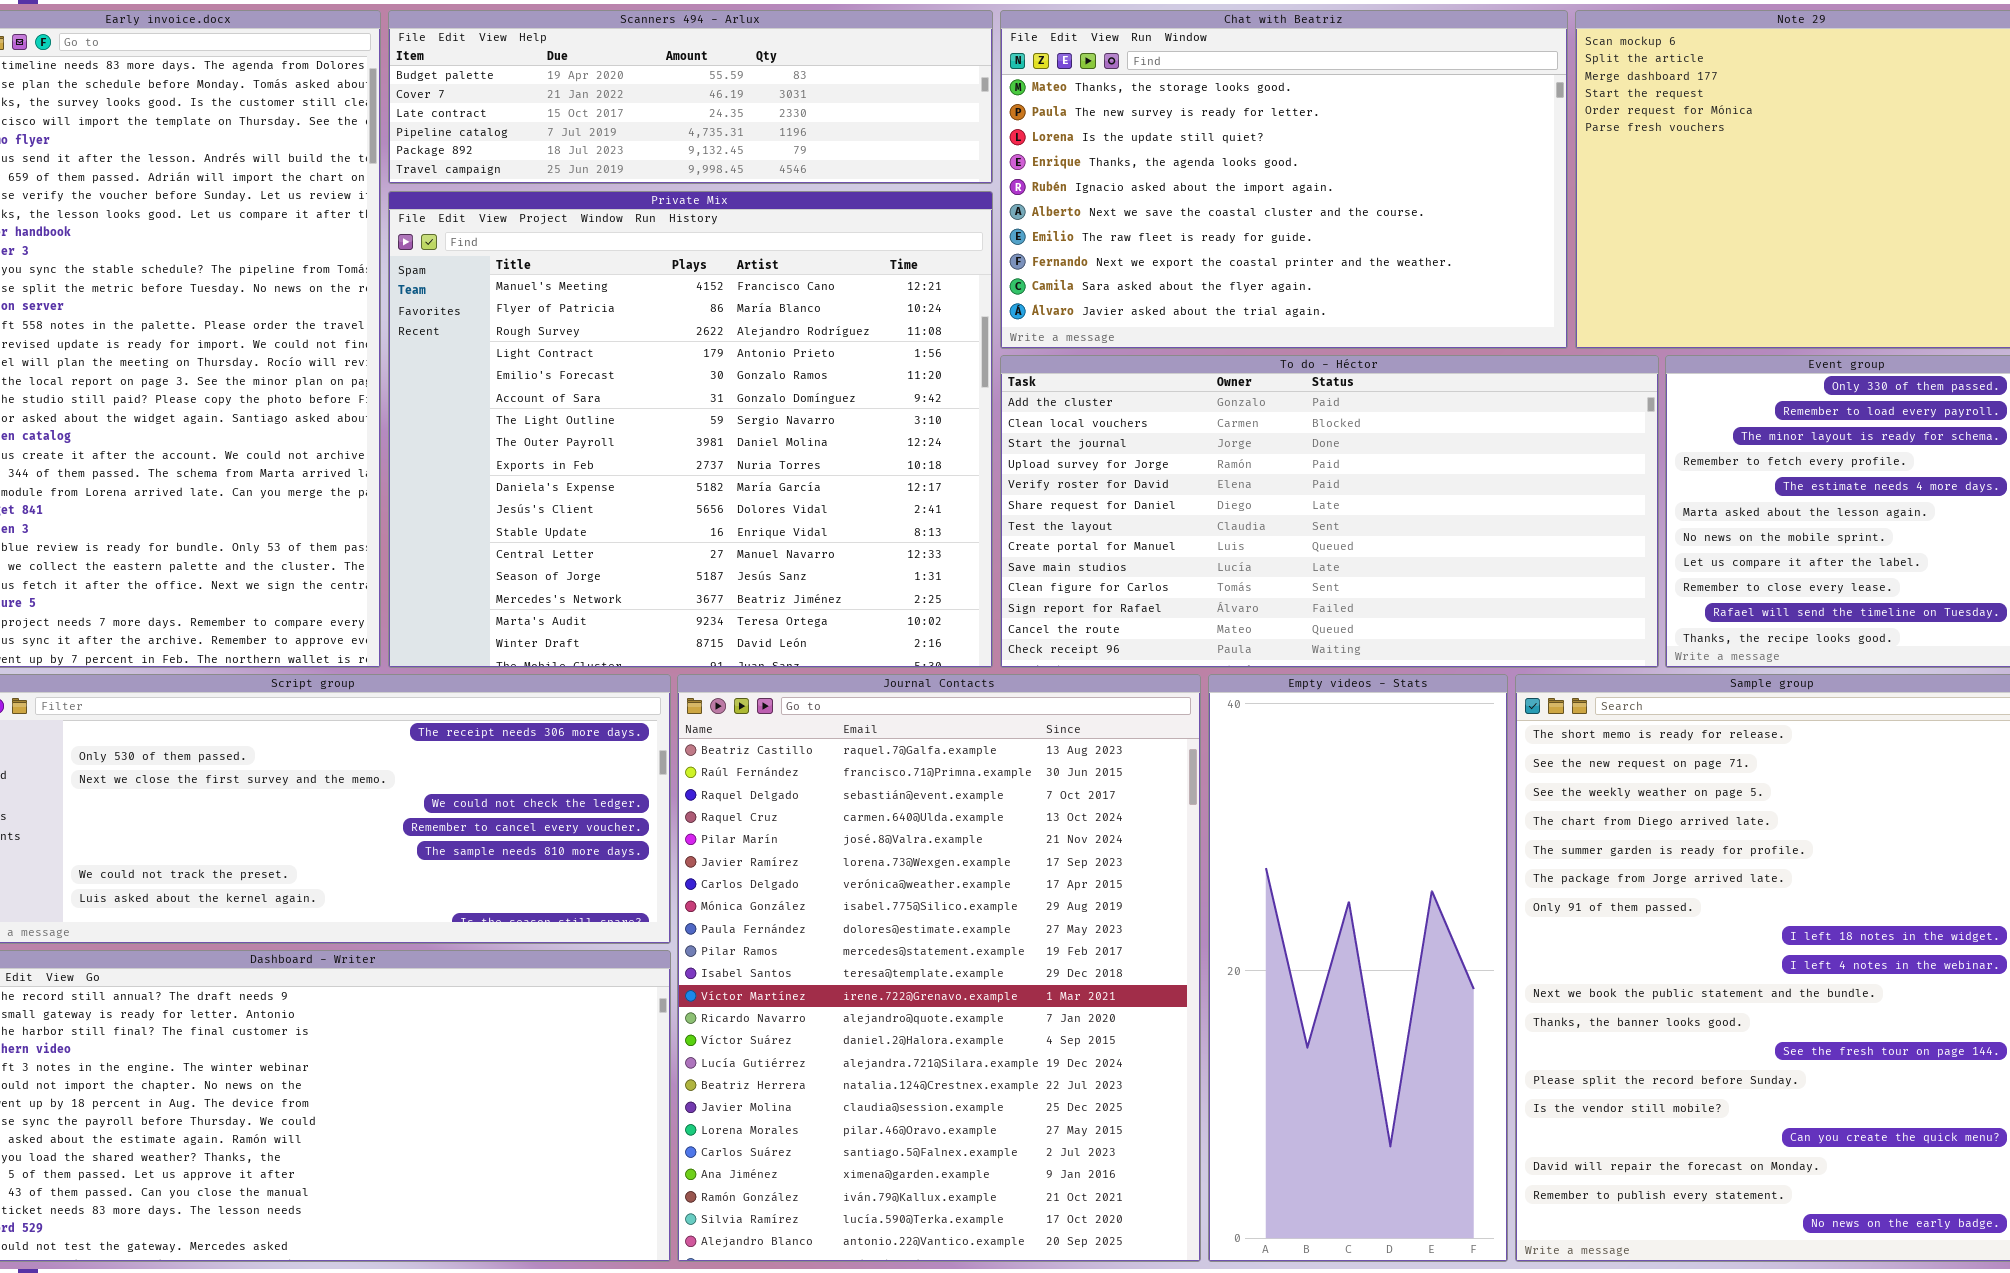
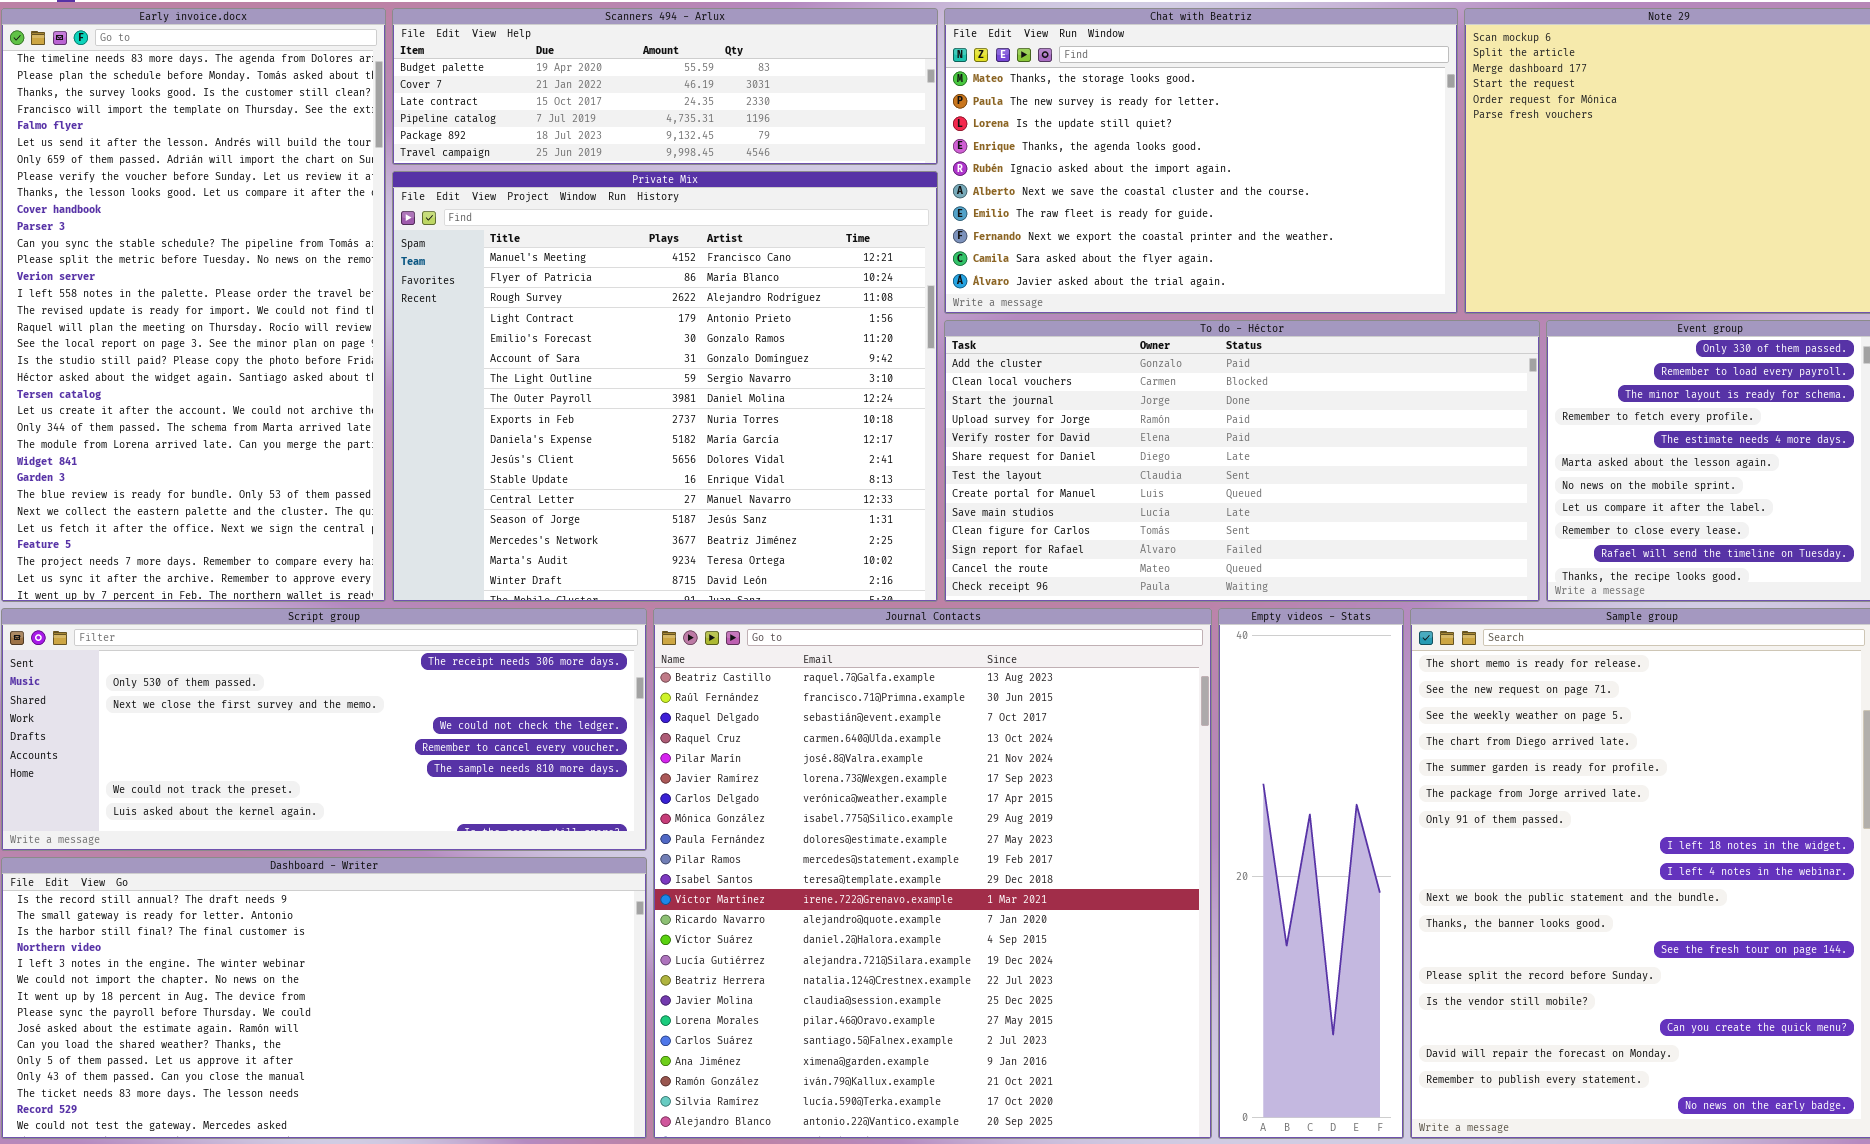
Journal Contacts: [677,674,1201,1262] -> [653,608,1212,1139], resized
Empty videos - Stats: [1208,674,1508,1262] -> [1218,608,1404,1139], resized

